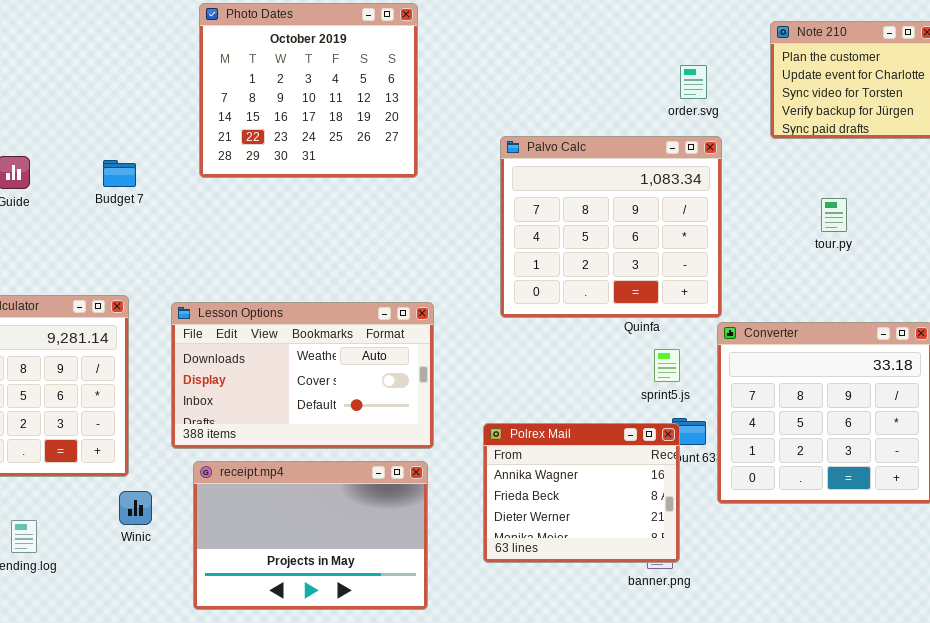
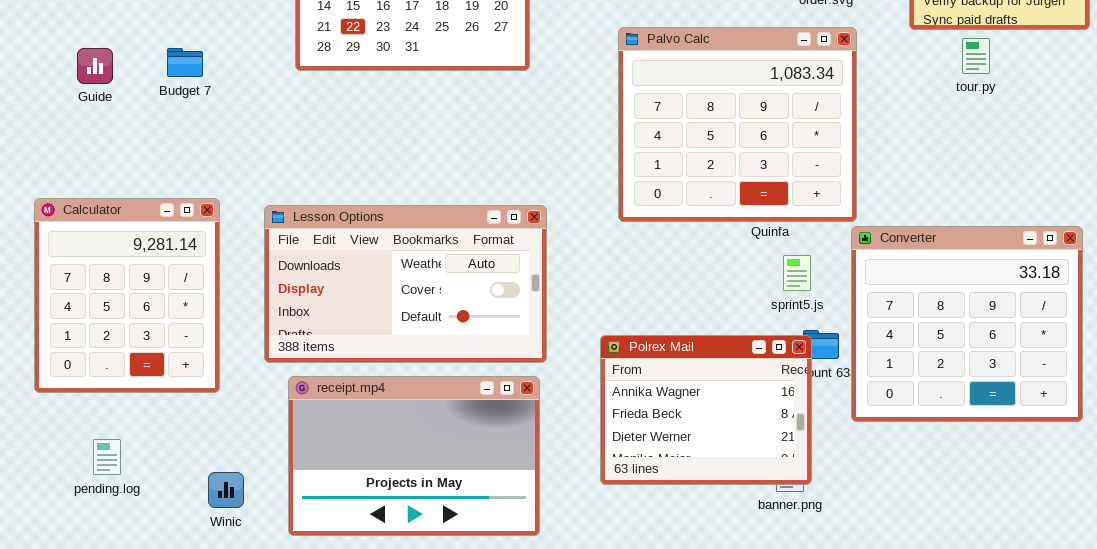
Budget 7: [103,160,136,187] -> [167,48,203,77], moved
tour.py: [821,198,847,232] -> [962,38,990,74], moved
Winic: [119,491,152,525] -> [208,472,244,508], moved

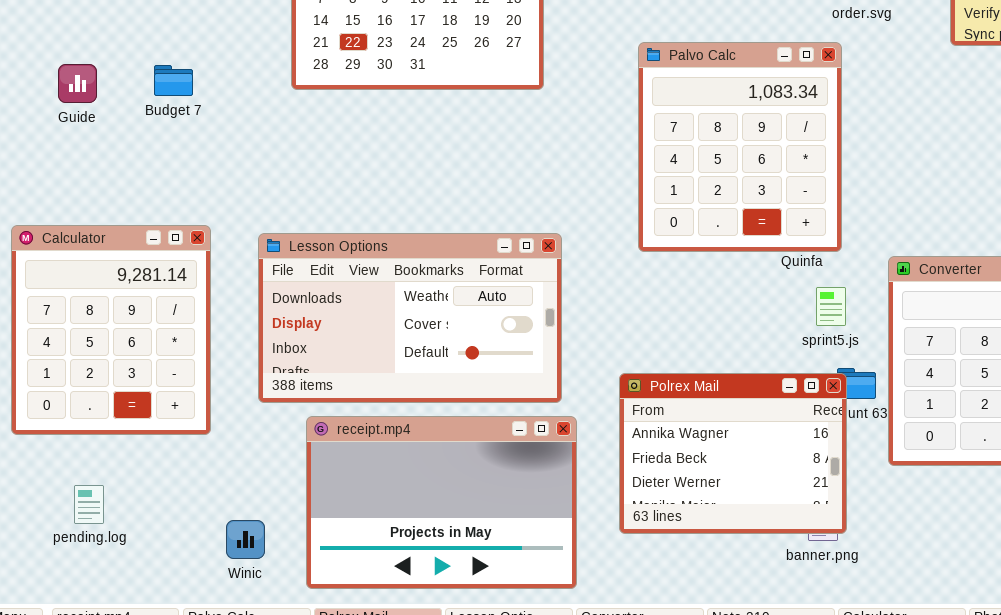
Palvo Calc: [618,27,857,222] -> [638,42,842,252], resized
receipt.mp4: [288,376,540,536] -> [306,416,577,589], moved
Winic: [208,472,244,508] -> [226,520,265,559], moved

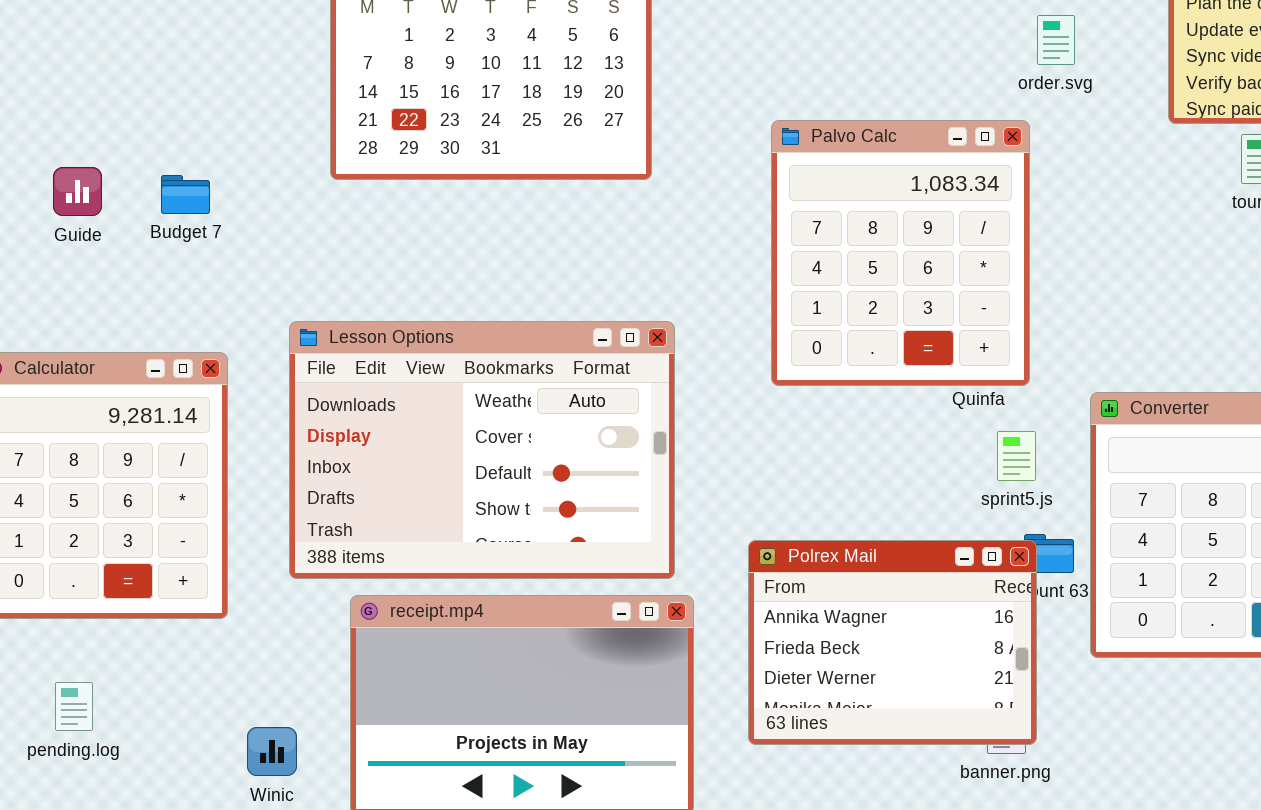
Guide: [58,64,97,103] -> [53,167,102,216], moved
Budget 7: [154,65,193,96] -> [161,175,210,214], moved
Lesson Options: [258,233,562,403] -> [289,321,675,579], resized

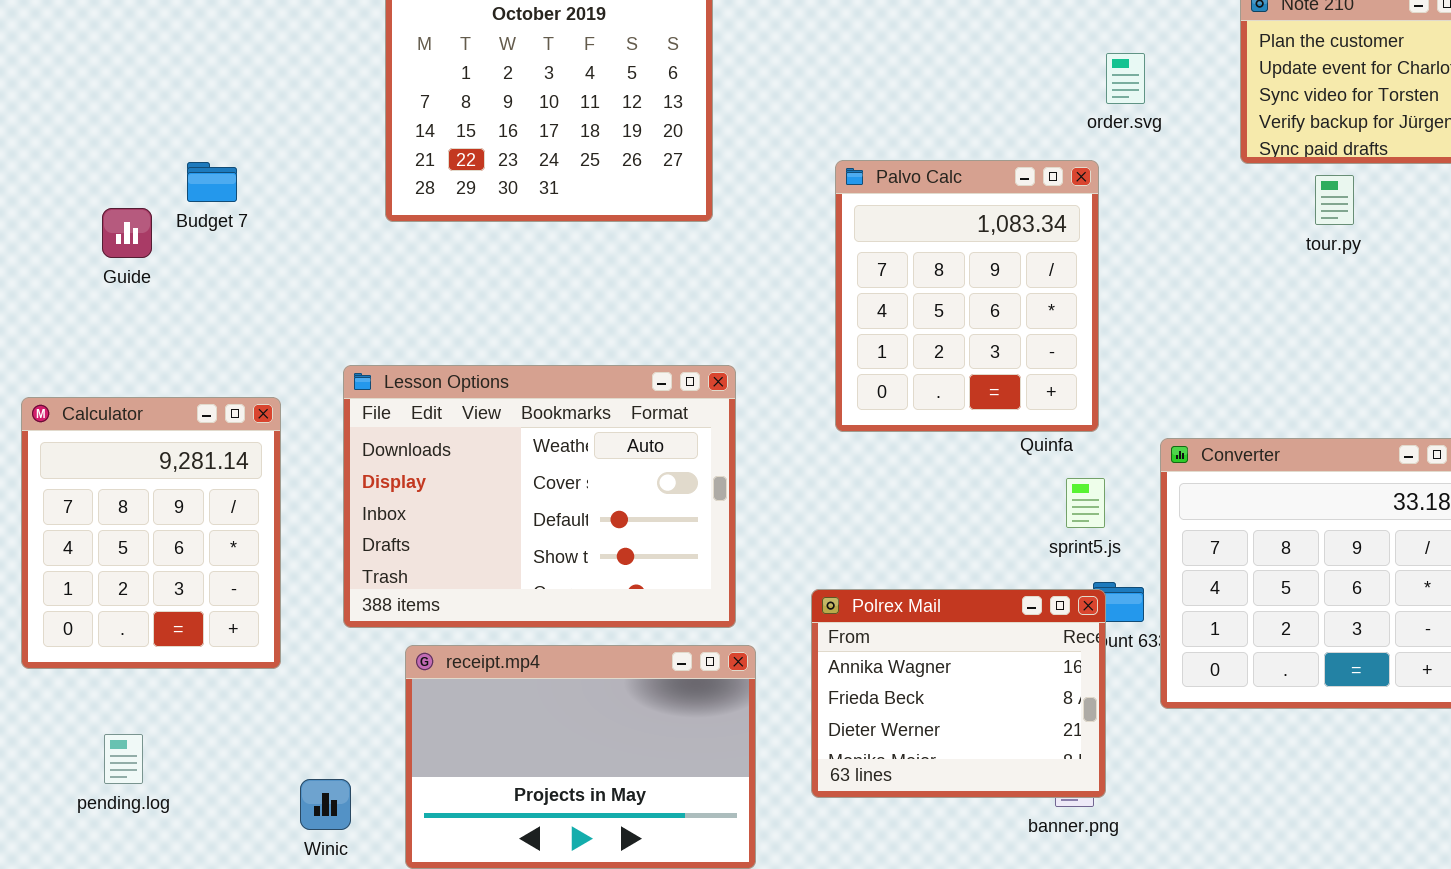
Budget 7: [161,175,210,214] -> [187,162,237,202], moved

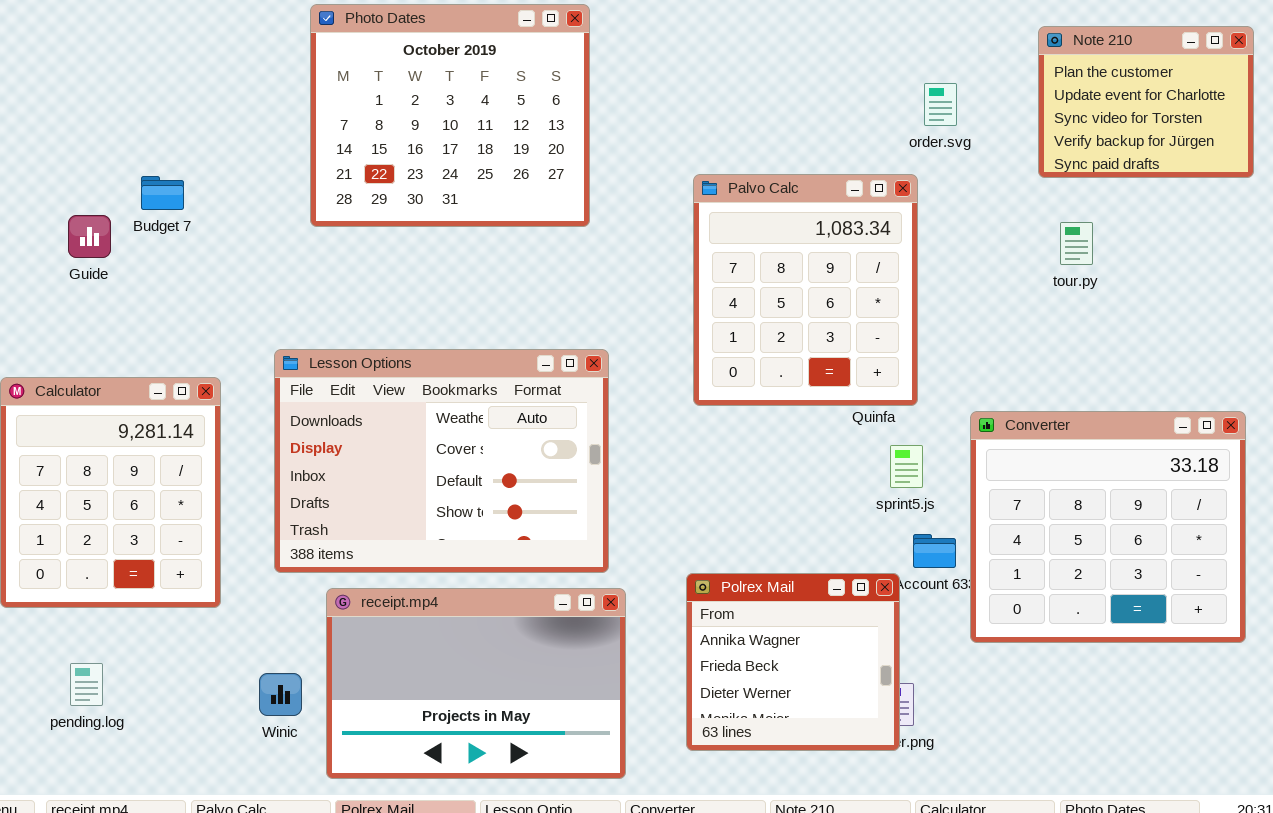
tour.py: [1315,175,1354,225] -> [1060,222,1093,265], moved
Polrex Mail: [811,589,1106,798] -> [686,573,900,751], moved, resized
Winic: [300,779,351,830] -> [259,673,302,716], moved

